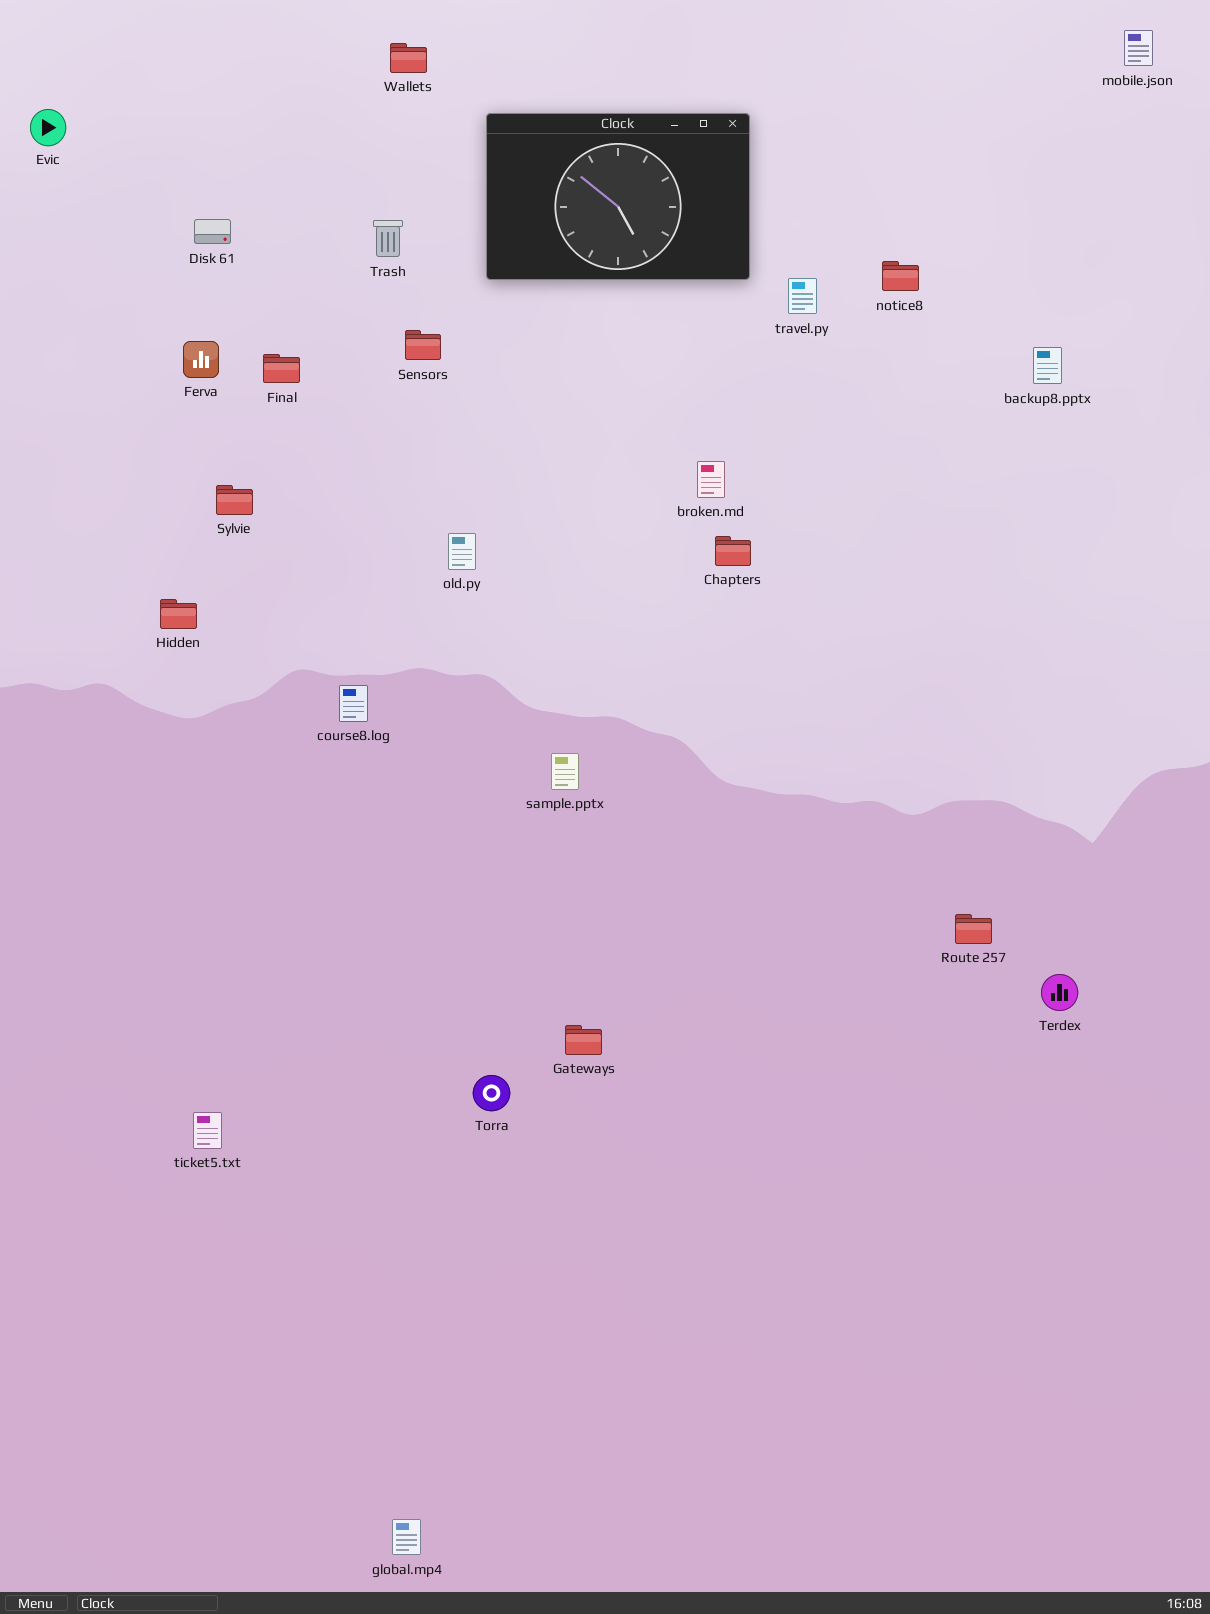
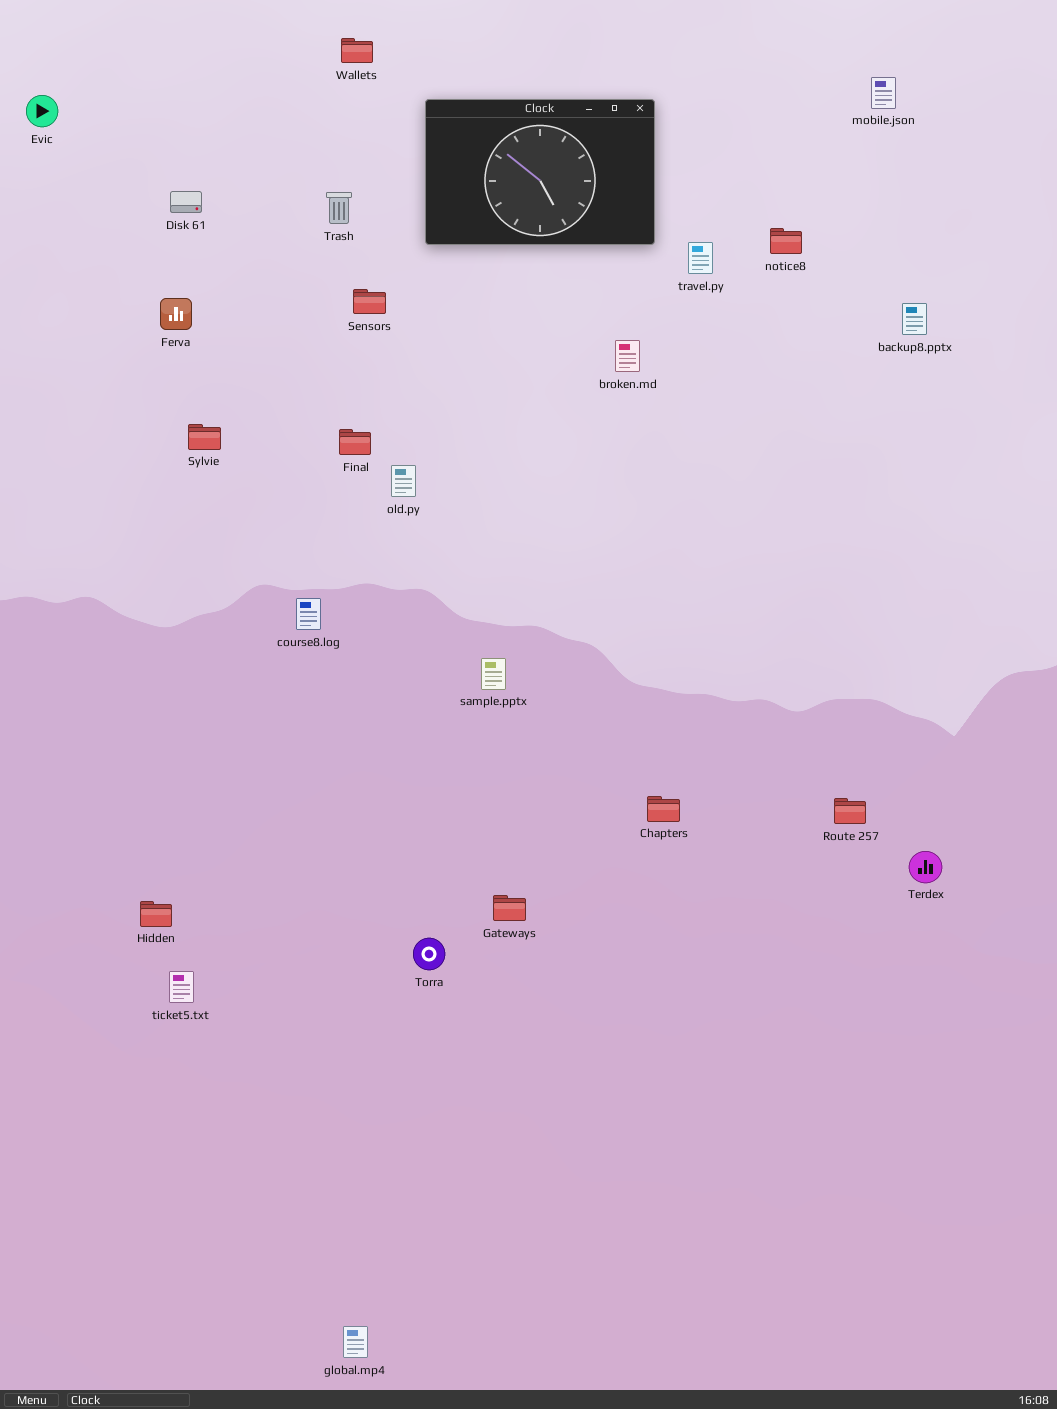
mobile.json: [1124,30,1153,66] -> [871,77,896,109], moved
Final: [263,354,300,383] -> [339,429,371,455], moved
broken.md: [697,461,725,498] -> [615,340,640,372], moved
Chapters: [715,536,751,566] -> [647,796,680,822], moved
Hidden: [160,599,197,629] -> [140,901,172,927], moved

